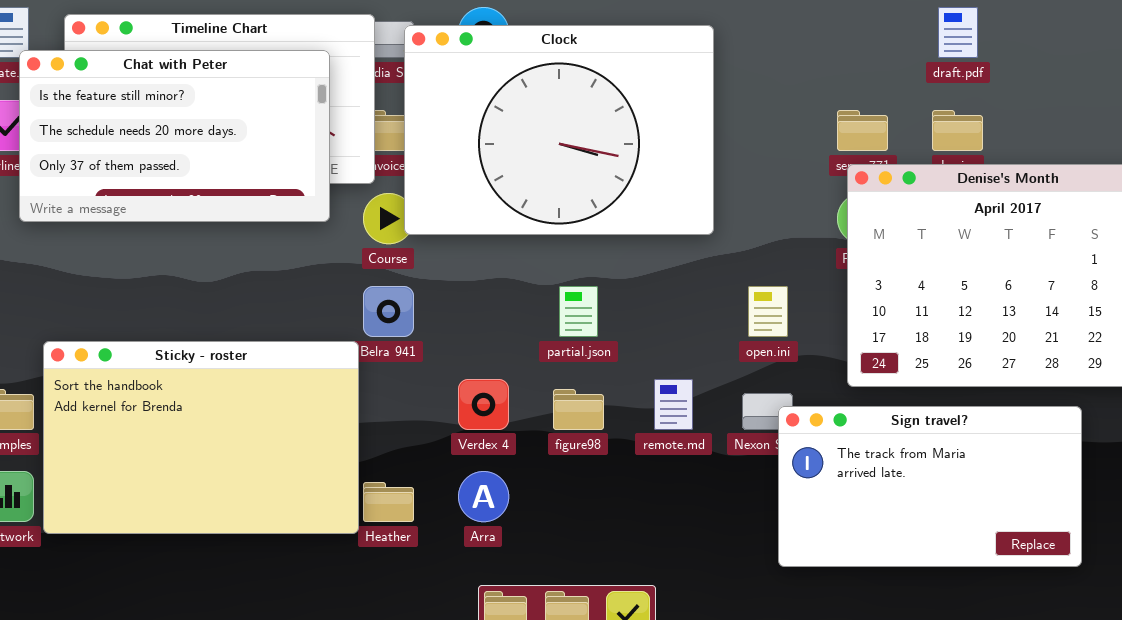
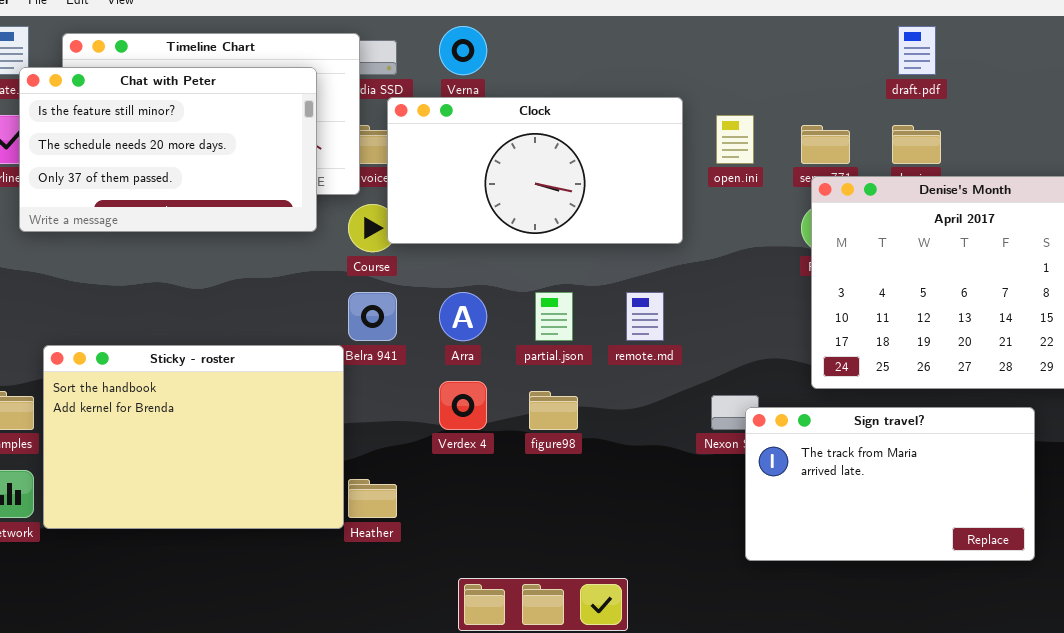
Clock: [404,25,714,235] -> [387,97,683,244], resized
open.ini: [748,286,788,337] -> [716,115,754,164], moved
remote.md: [654,379,693,430] -> [626,292,664,341], moved
Arra: [458,471,509,522] -> [439,292,487,341], moved

